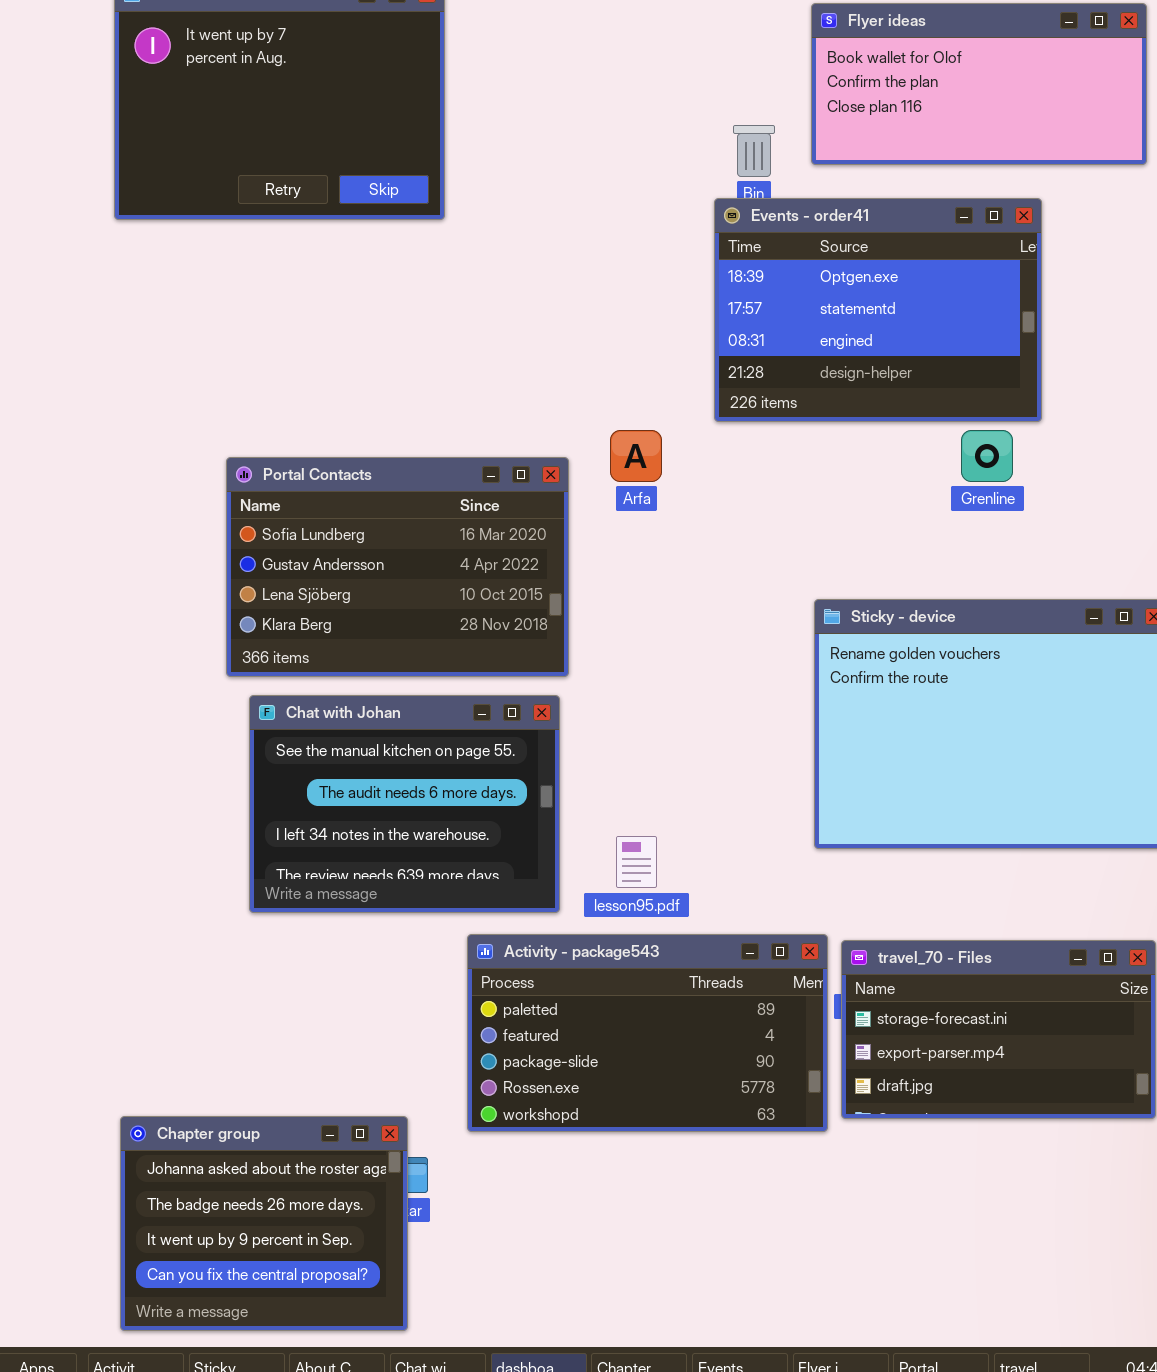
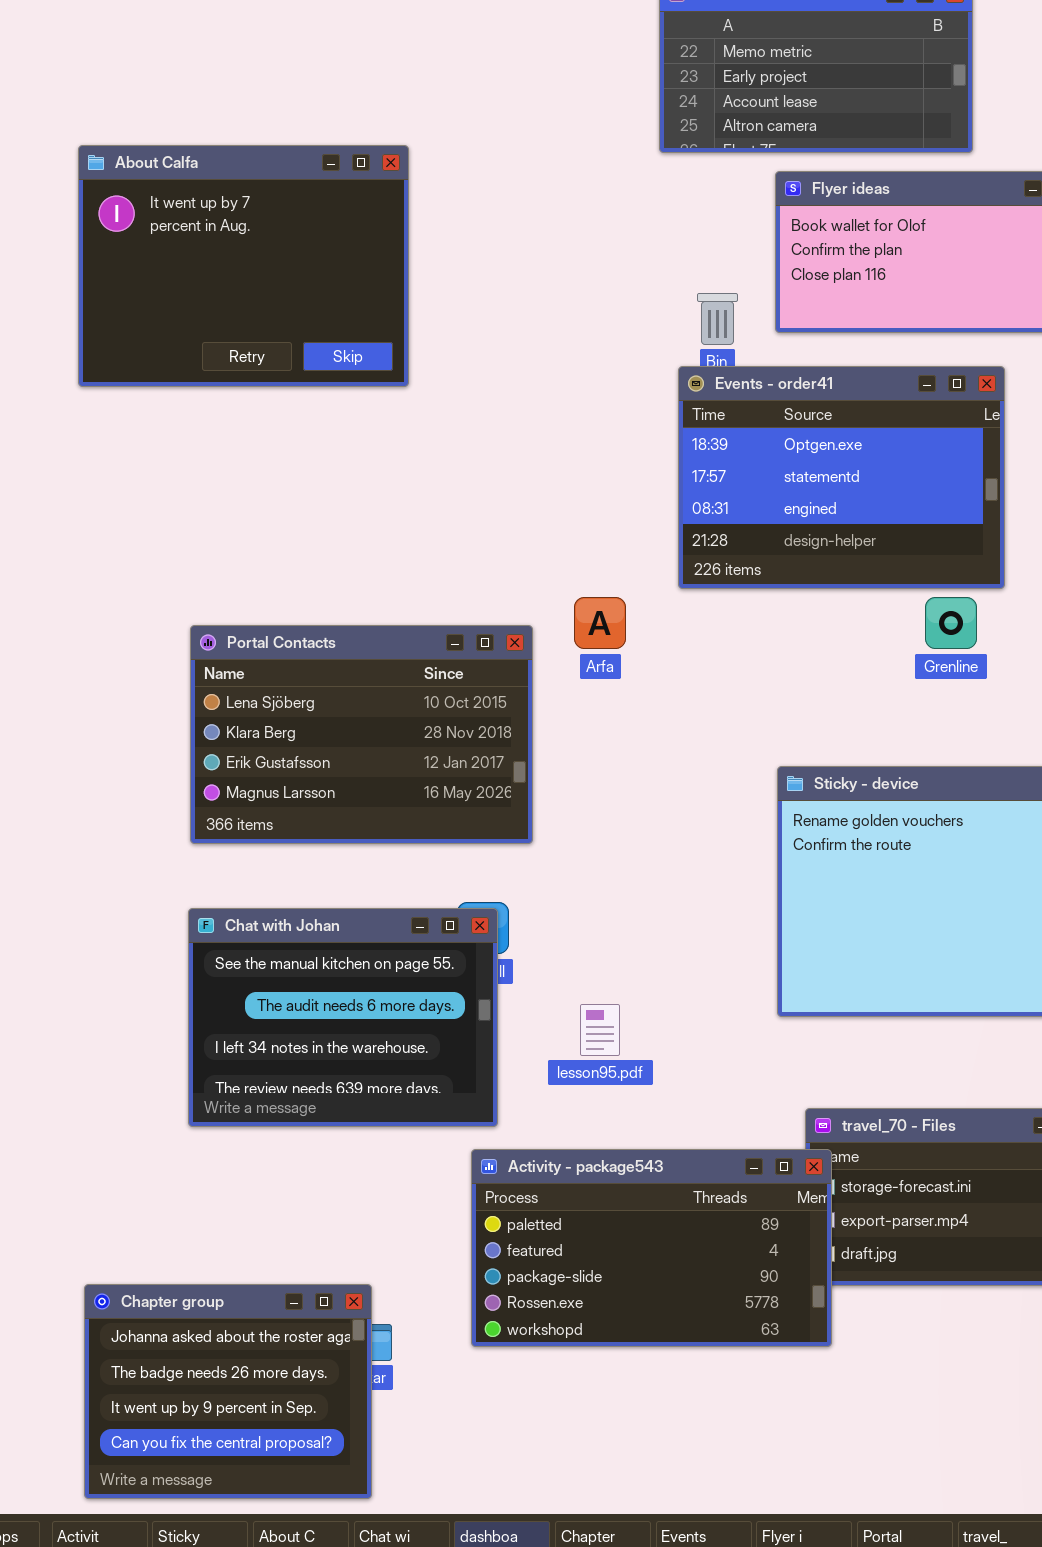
Portal Contacts: [226,457,569,677] -> [190,625,533,844], scrolled down 2 rows
Chat with Johan: [249,695,560,913] -> [188,908,498,1127], moved
Activity - package543: [467,934,828,1132] -> [471,1149,832,1347], moved

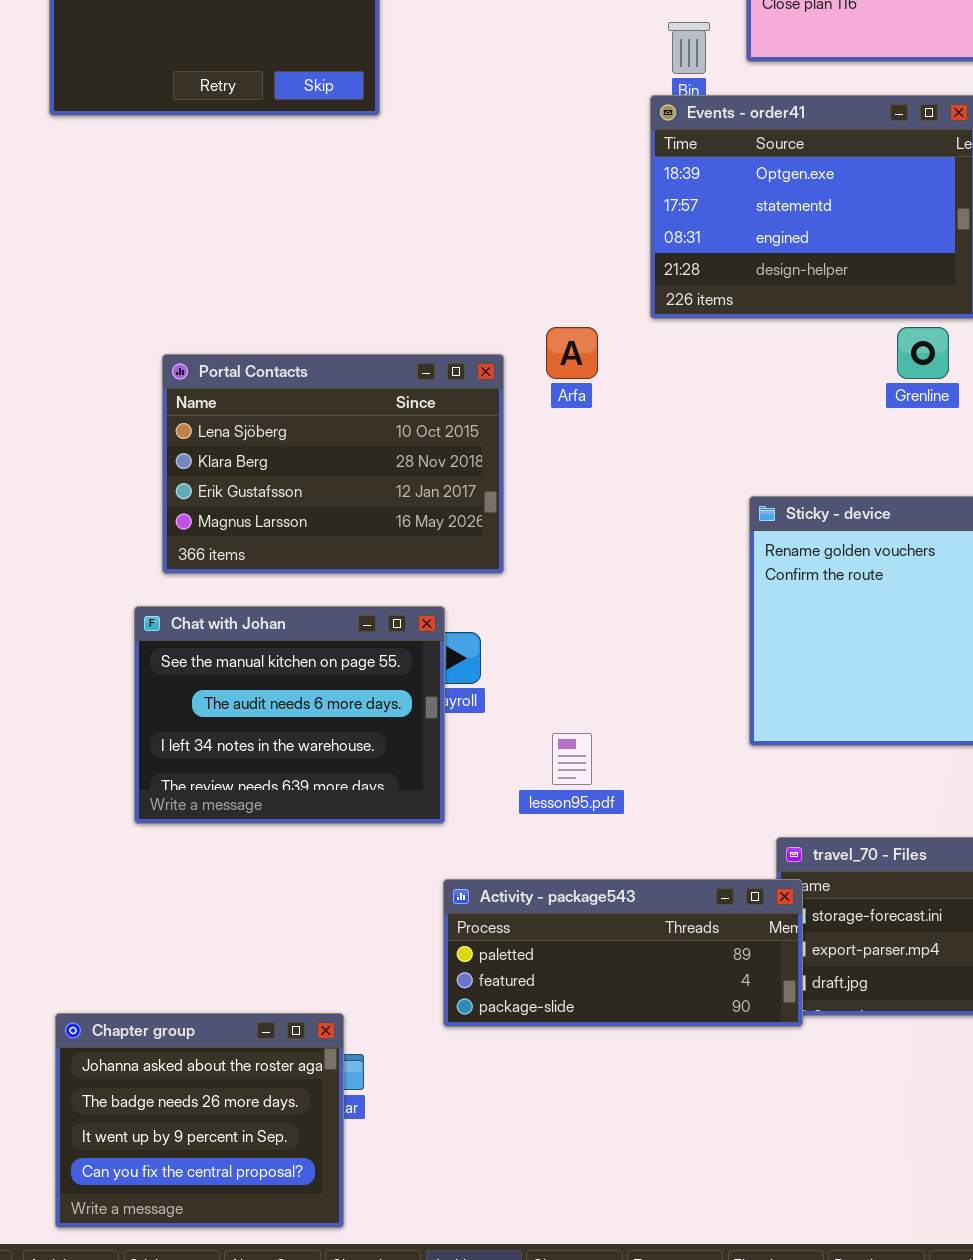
Chat with Johan: [188,908,498,1127] -> [134,606,445,824], moved
Activity - package543: [471,1149,832,1347] -> [443,879,803,1027], resized

